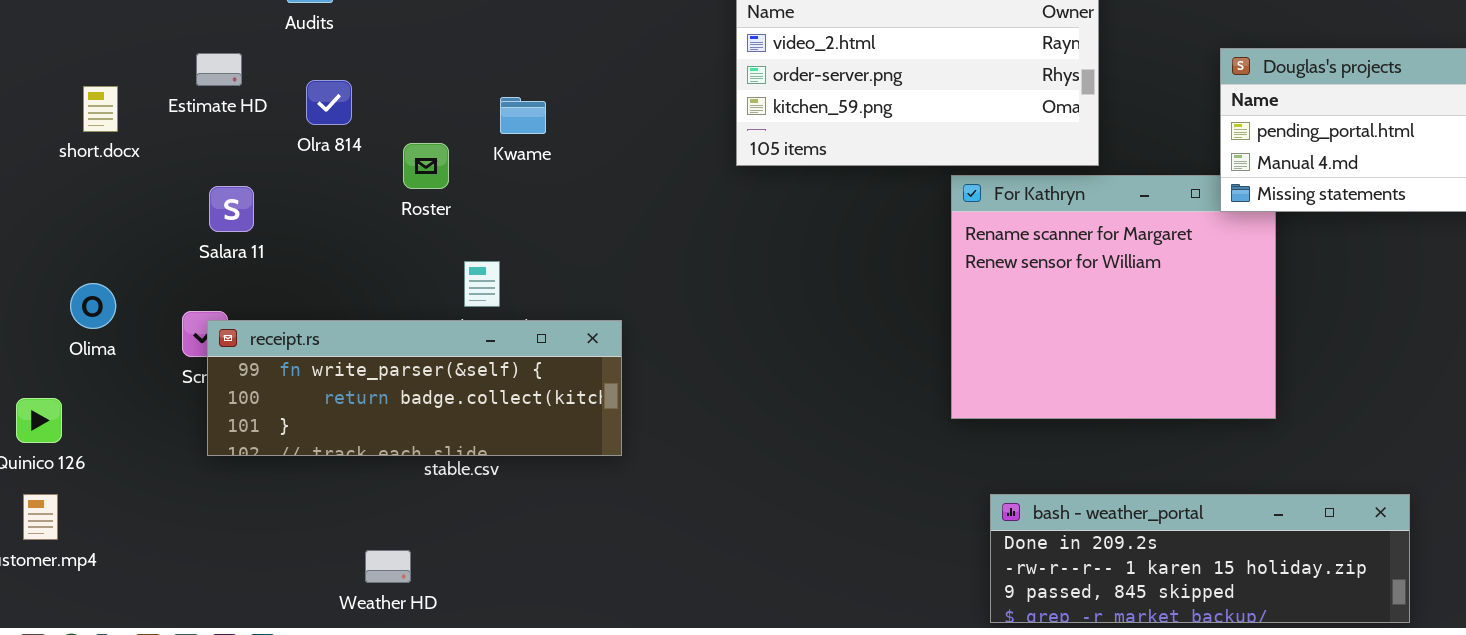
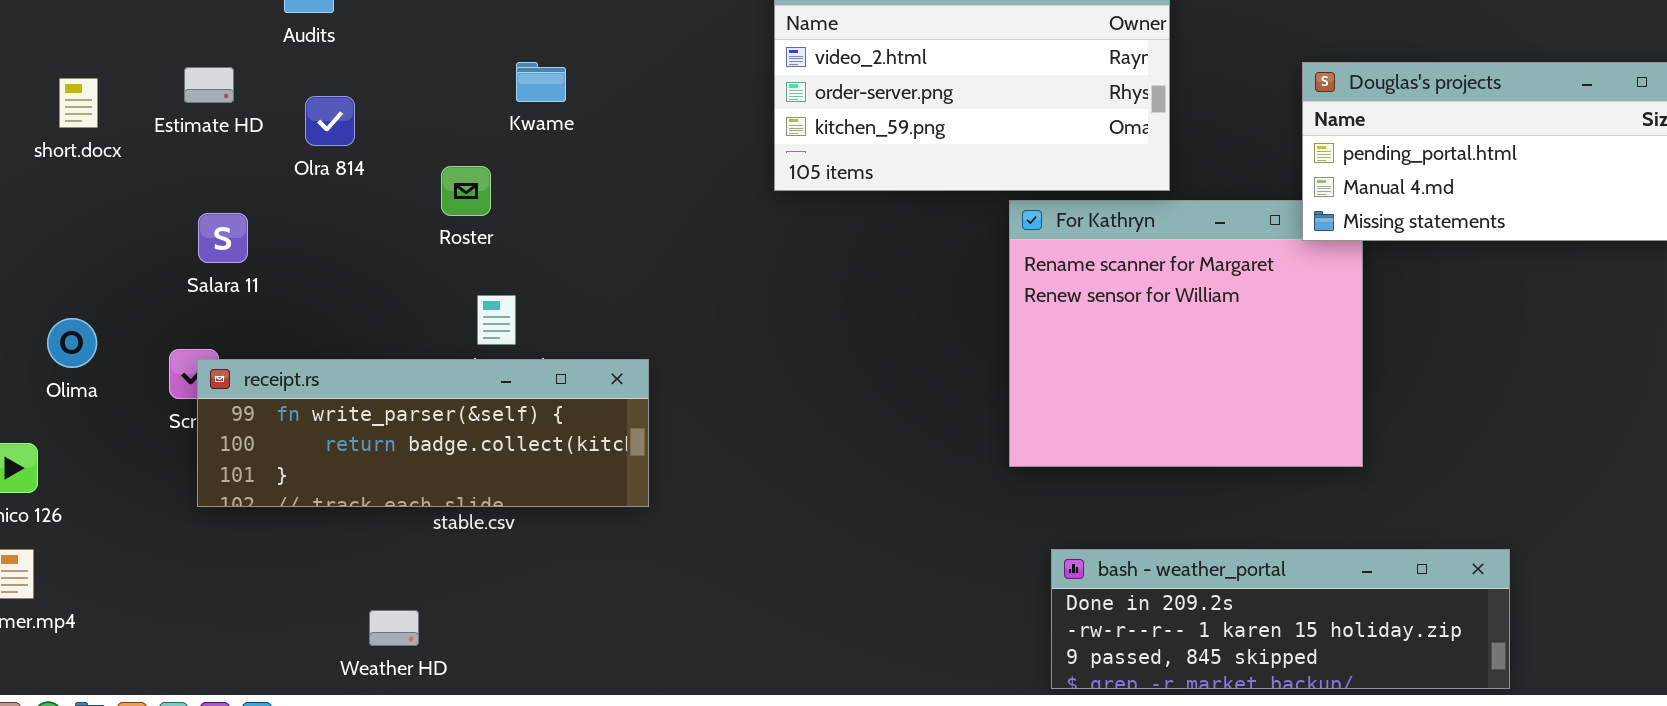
short.docx: [83,86,118,132] -> [59,78,98,128], moved
Kwame: [500,97,546,134] -> [516,62,566,102], moved
Roster: [403,143,449,189] -> [441,166,491,216], moved

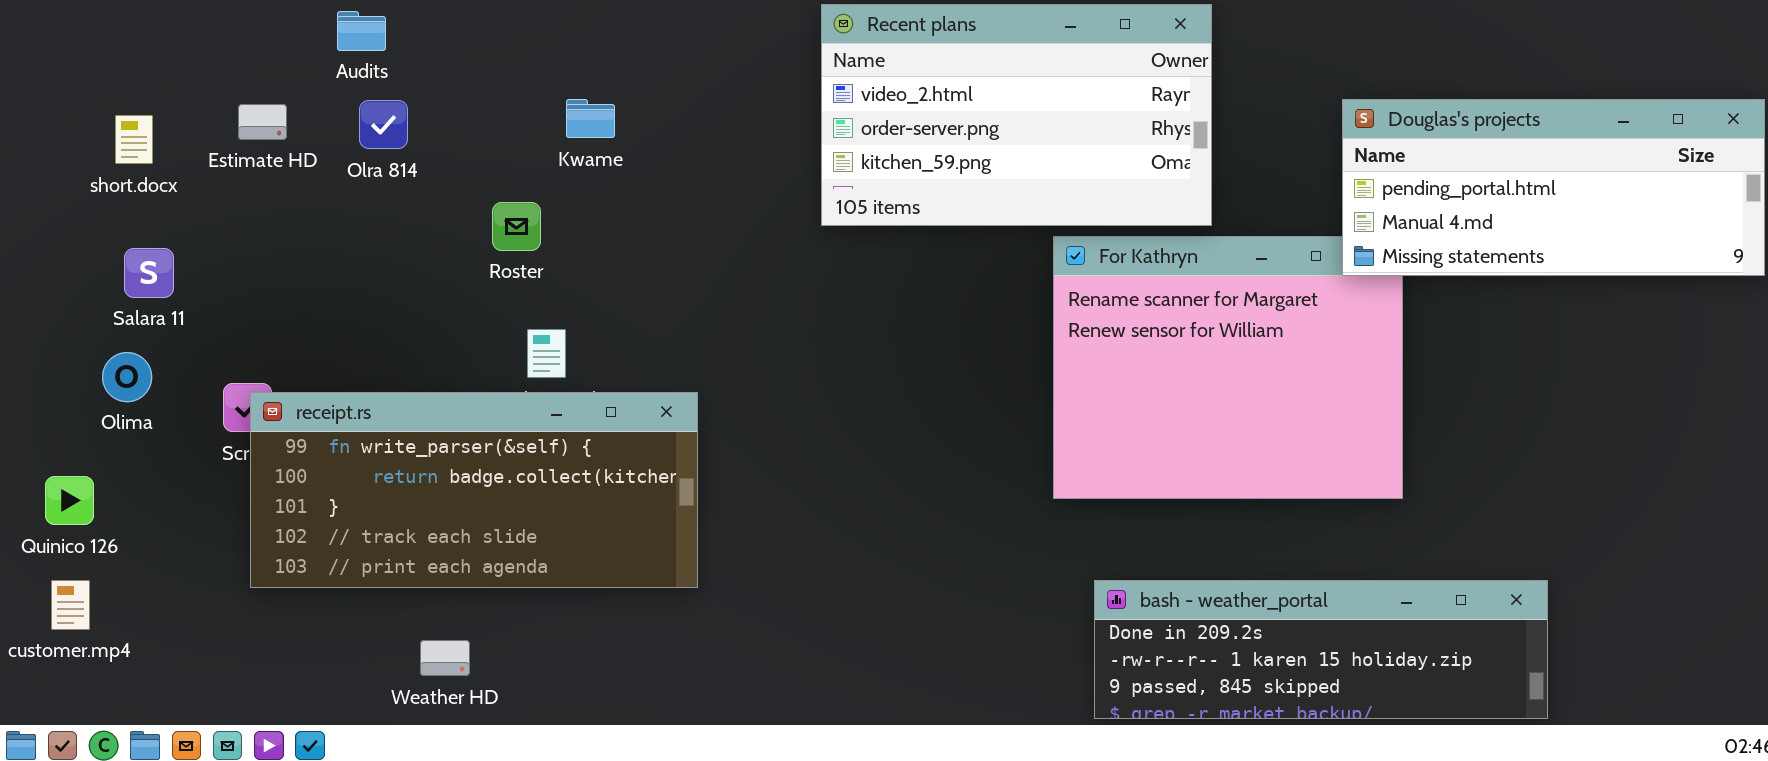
Olra 814: [305,96,355,146] -> [359,100,408,149], moved
Salara 11: [198,213,248,263] -> [124,248,174,298], moved
receipt.rs: [197,359,649,507] -> [250,392,698,588], resized

